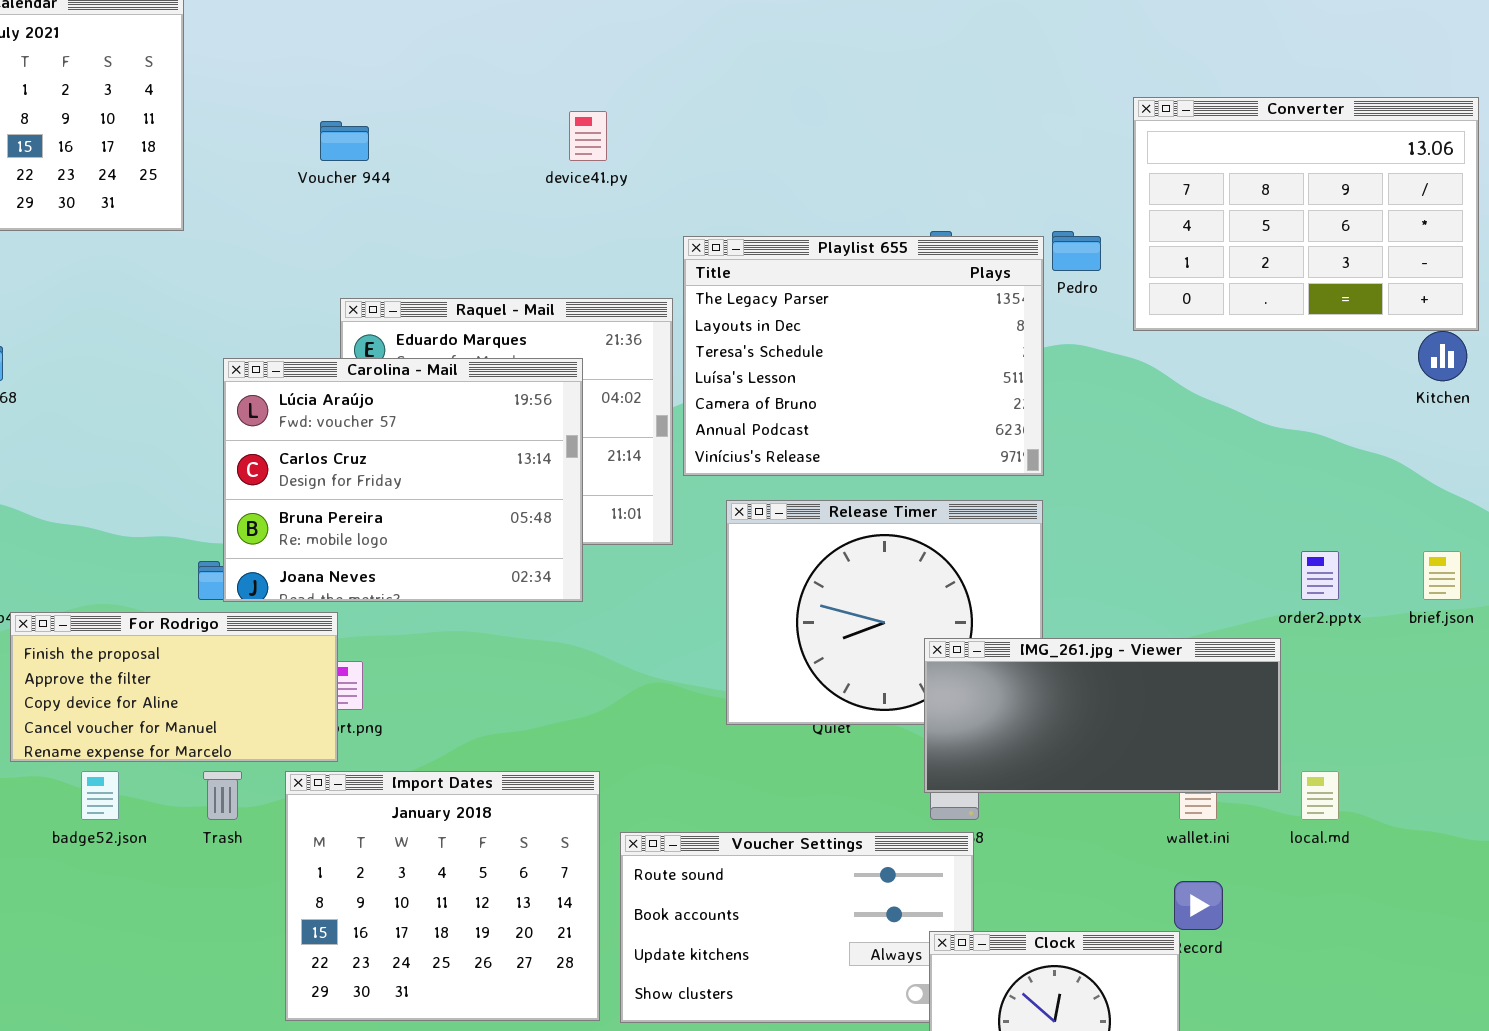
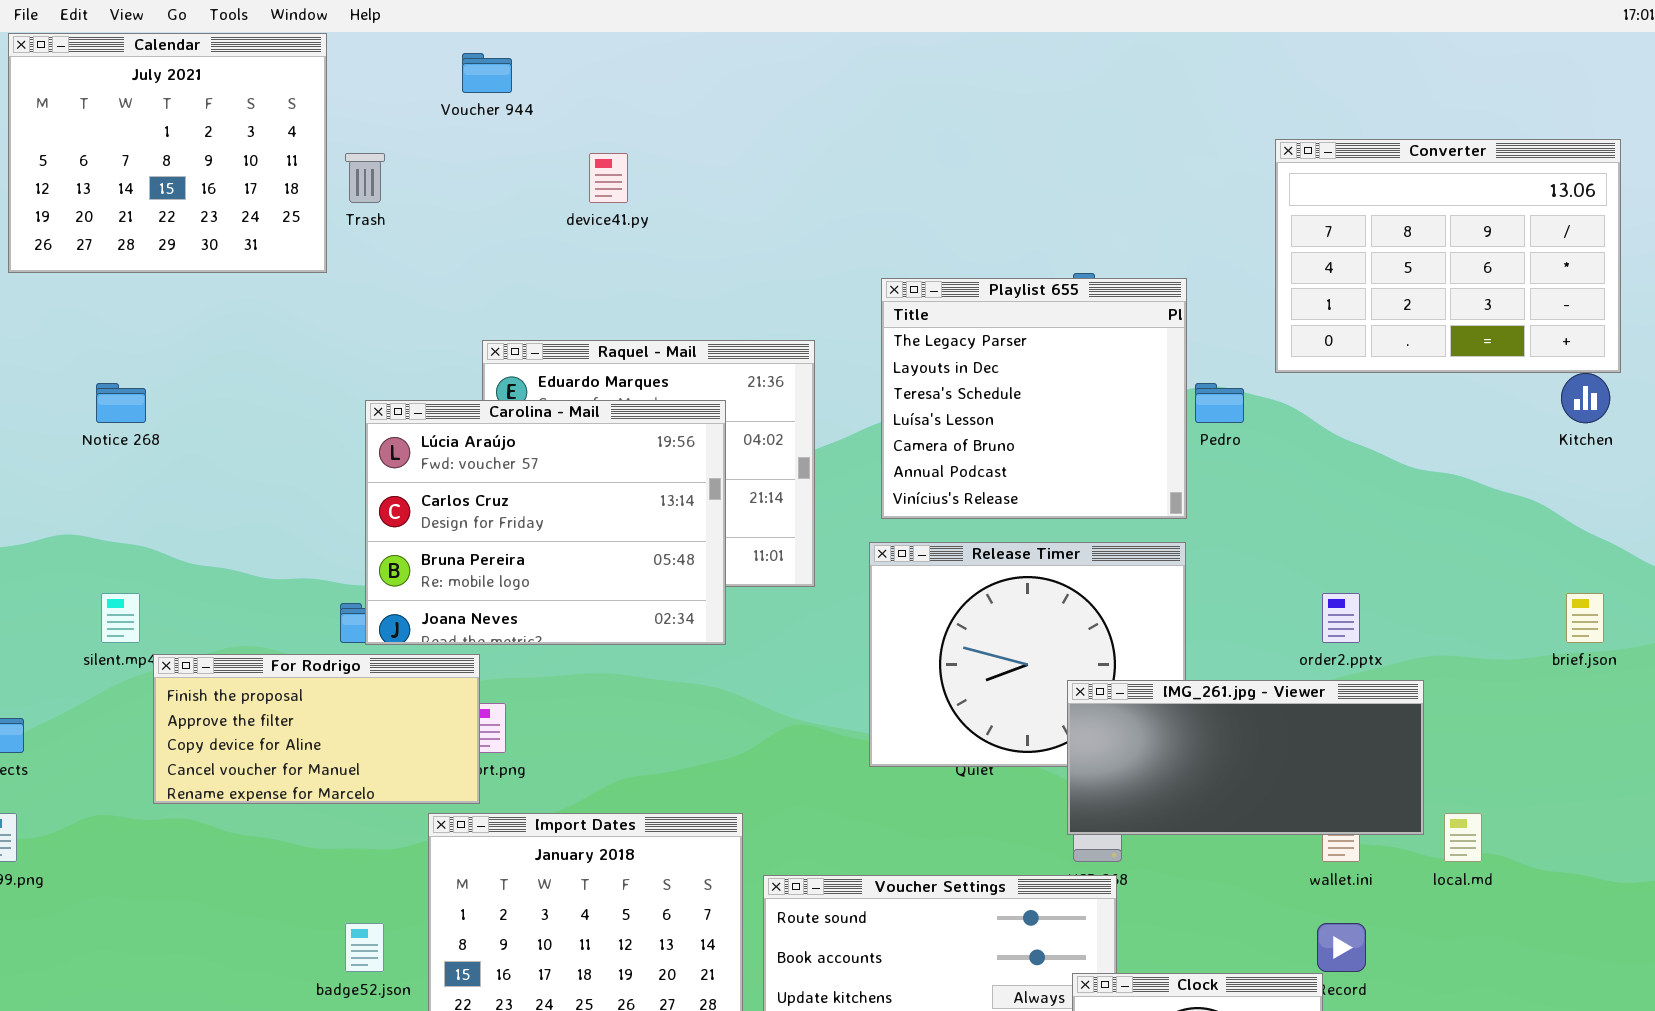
device41.py: [569,111,607,161] -> [589,153,628,203], moved
Voucher 944: [320,121,369,161] -> [462,53,512,93], moved
Pedro: [1052,231,1101,271] -> [1195,383,1244,423], moved
Playlist 655: [683,236,1044,476] -> [881,278,1187,519], resized
order2.pptx: [1301,551,1339,600] -> [1322,593,1360,643], moved
badge52.json: [81,771,119,820] -> [345,923,384,972], moved
Trash: [203,771,242,820] -> [345,153,385,203], moved

